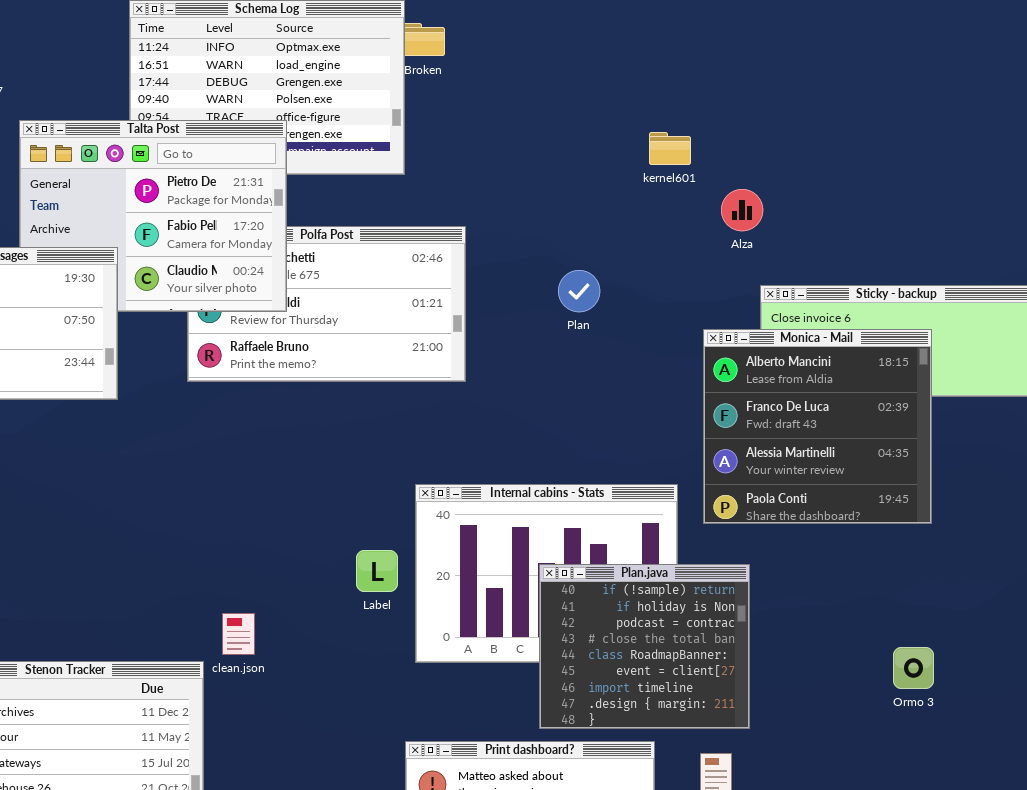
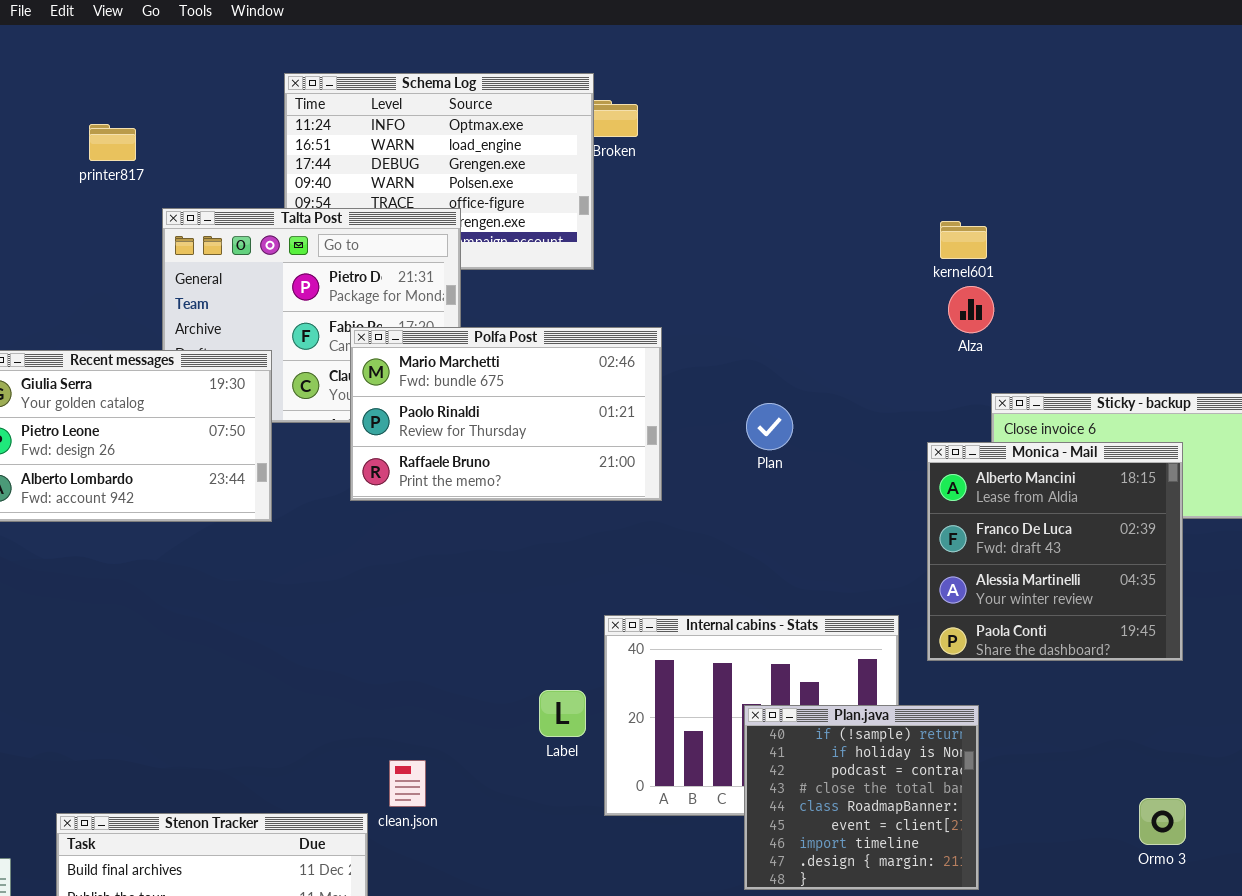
kernel601: [649,132,691,165] -> [940,221,987,259], moved
Polfa Post: [187,226,466,382] -> [350,327,662,501], raised
Plan: [558,270,600,312] -> [746,403,793,450], moved

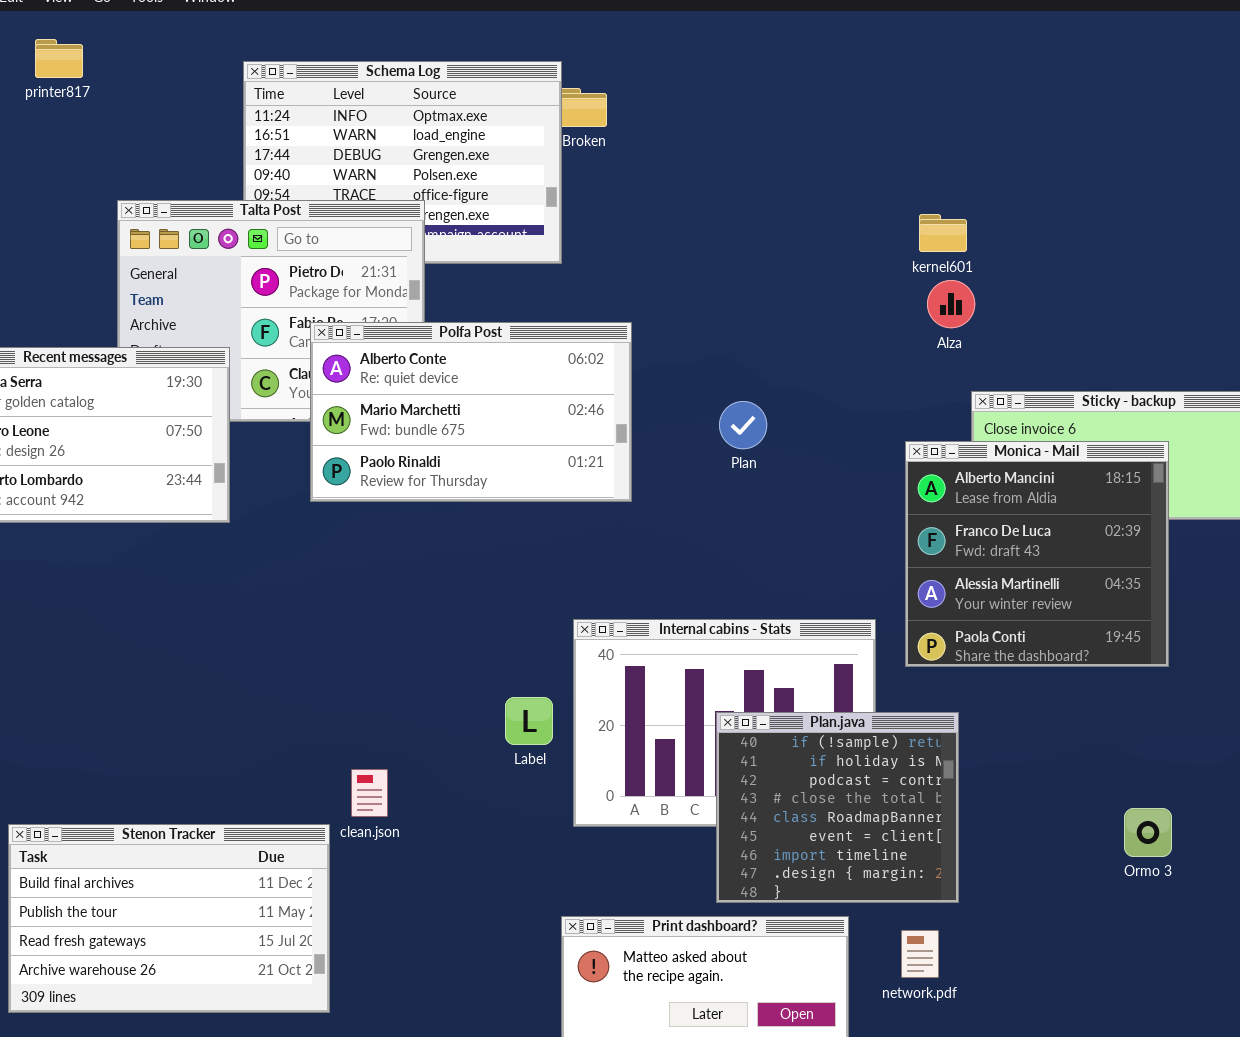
printer817: [89,124,136,161] -> [35,39,83,78], moved
Polfa Post: [350,327,662,501] -> [310,322,632,502], scrolled up 1 row

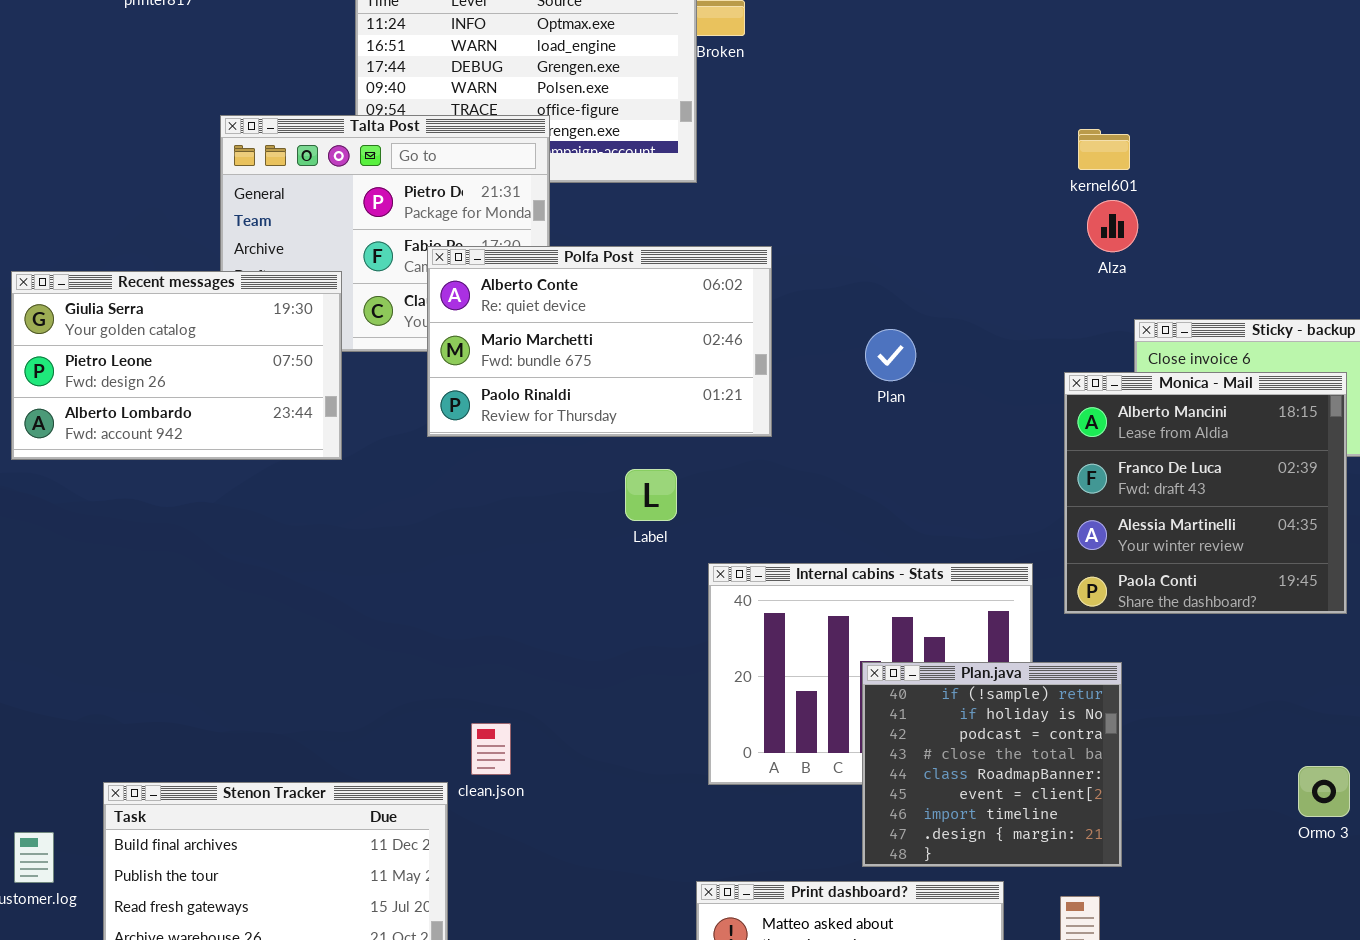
Label: [505,697,553,745] -> [625,469,677,521], moved

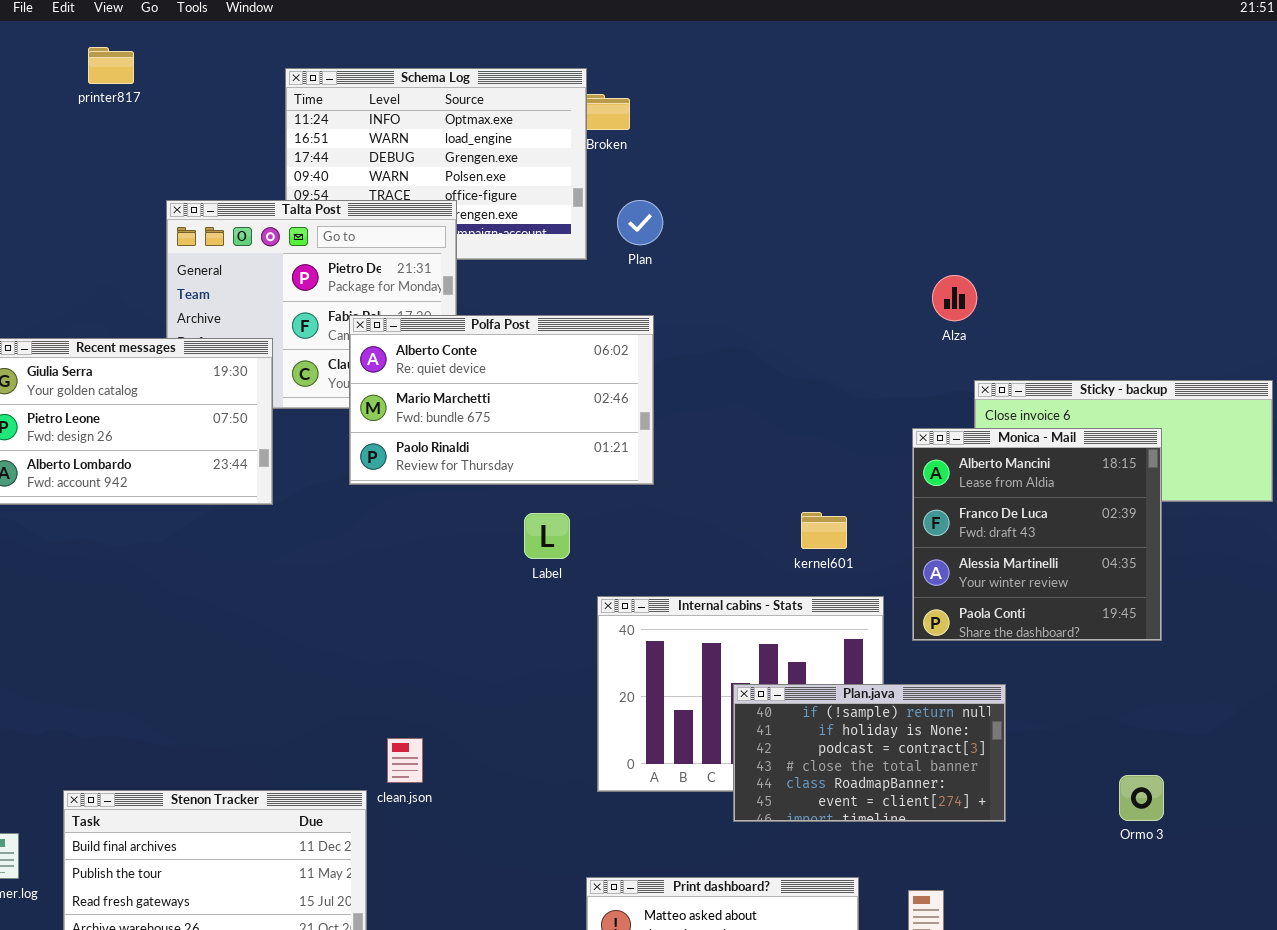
kernel601: [1078,129,1130,170] -> [801,512,847,549], moved
Plan: [865,329,916,381] -> [617,200,663,245], moved
Plan.java: [862,662,1122,867] -> [733,684,1006,822], resized

